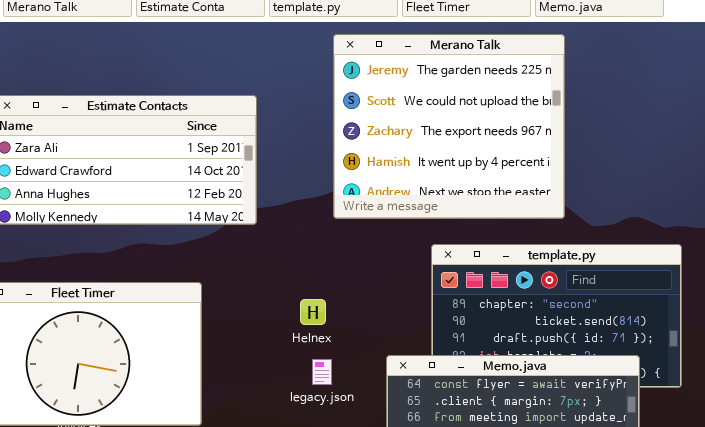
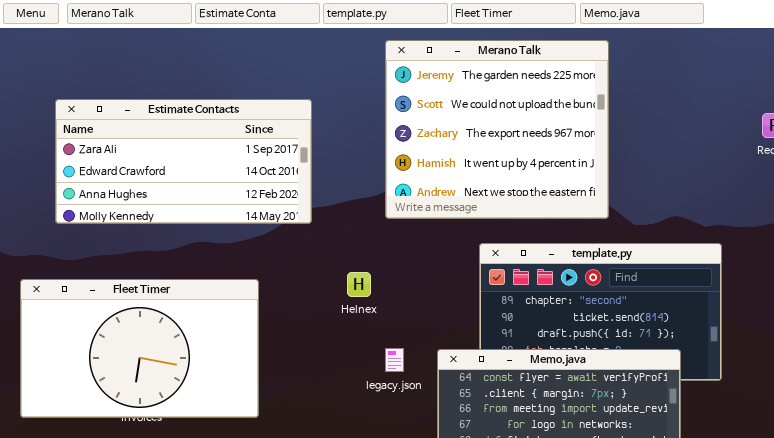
Helnex: [300,299,326,325] -> [347,272,371,297], moved
legacy.json: [312,359,332,385] -> [385,348,404,372], moved

